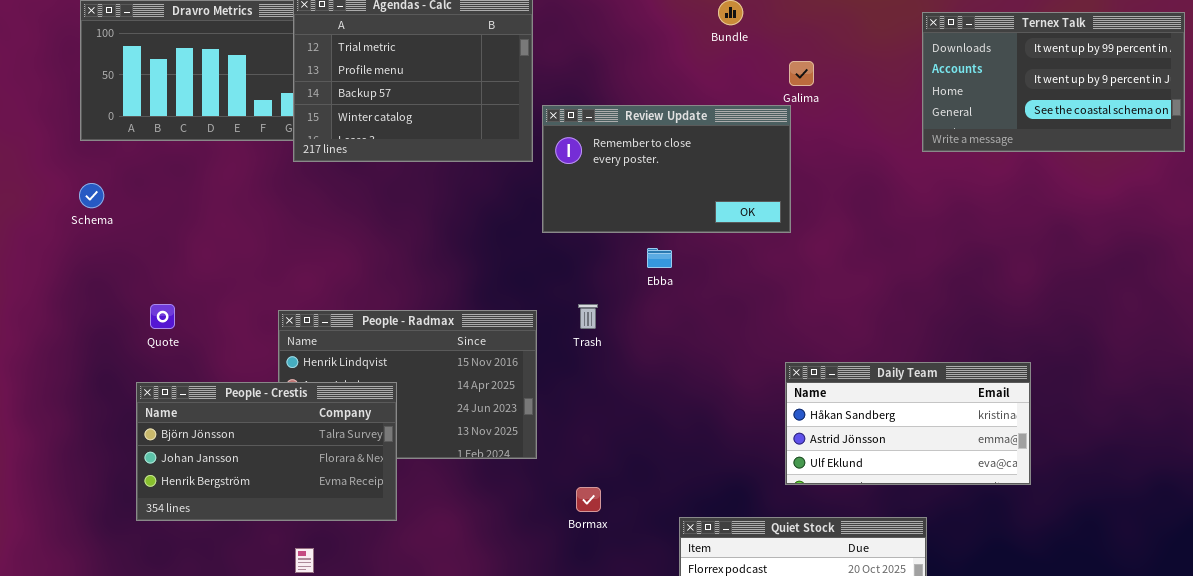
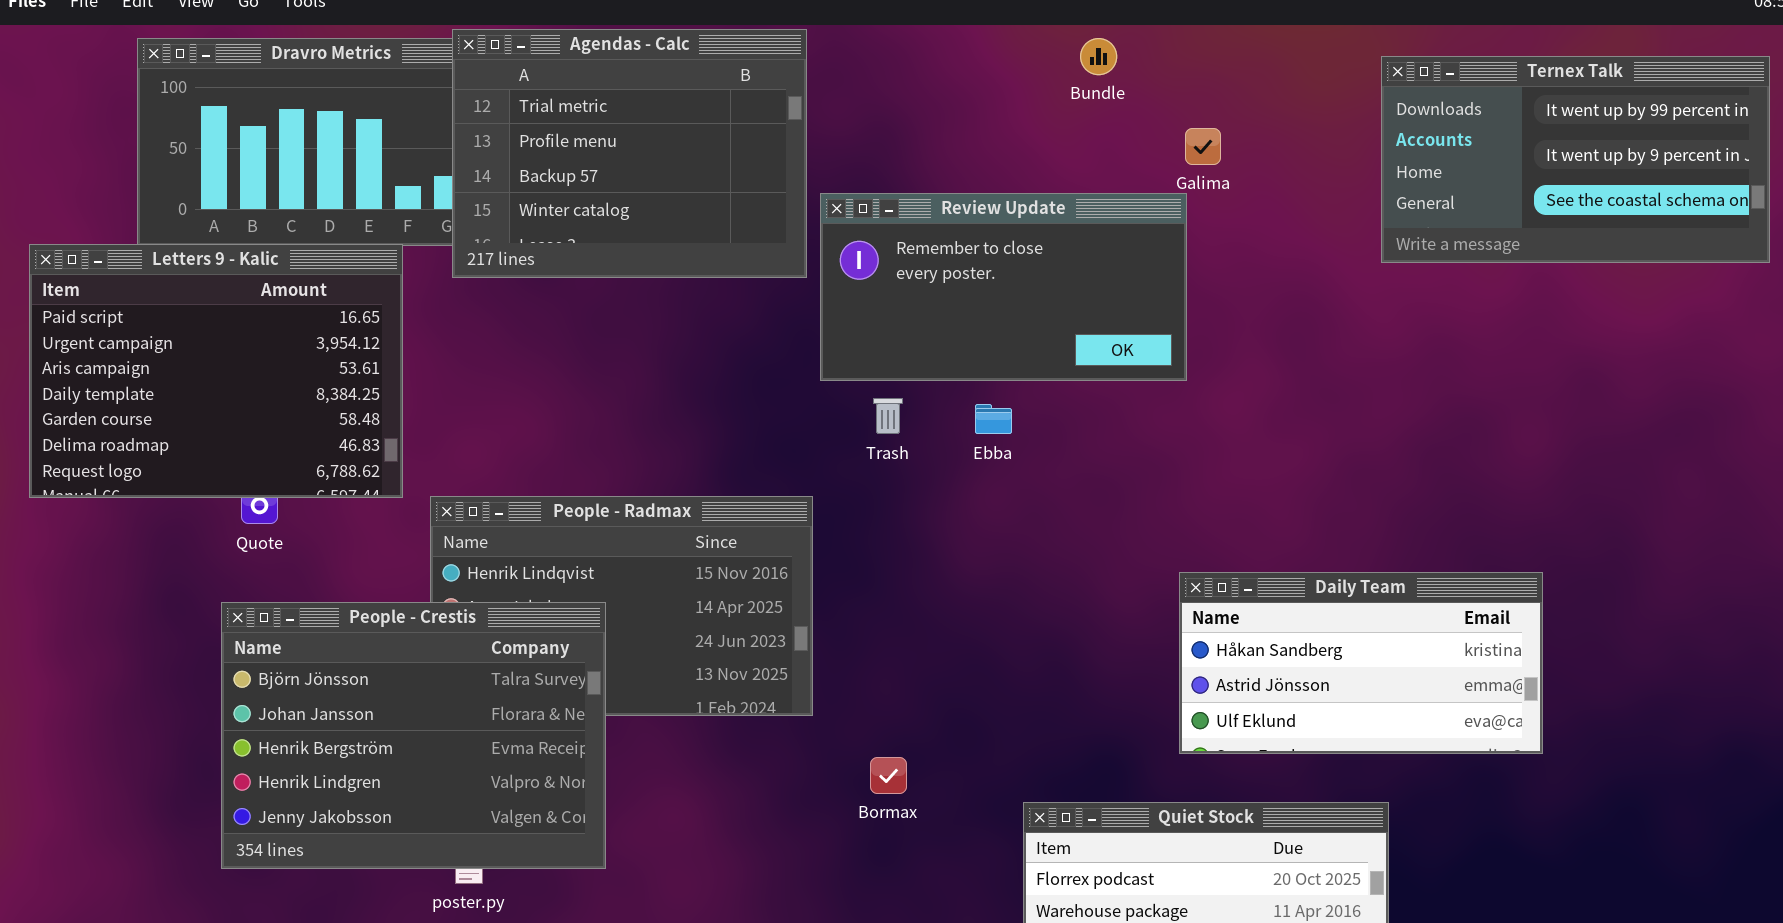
Letters 9 - Kalic: none -> [29,244,403,498], opened
Trash: [578,304,598,329] -> [873,398,903,434], moved
People - Crestis: [136,382,397,521] -> [221,602,606,869], resized

